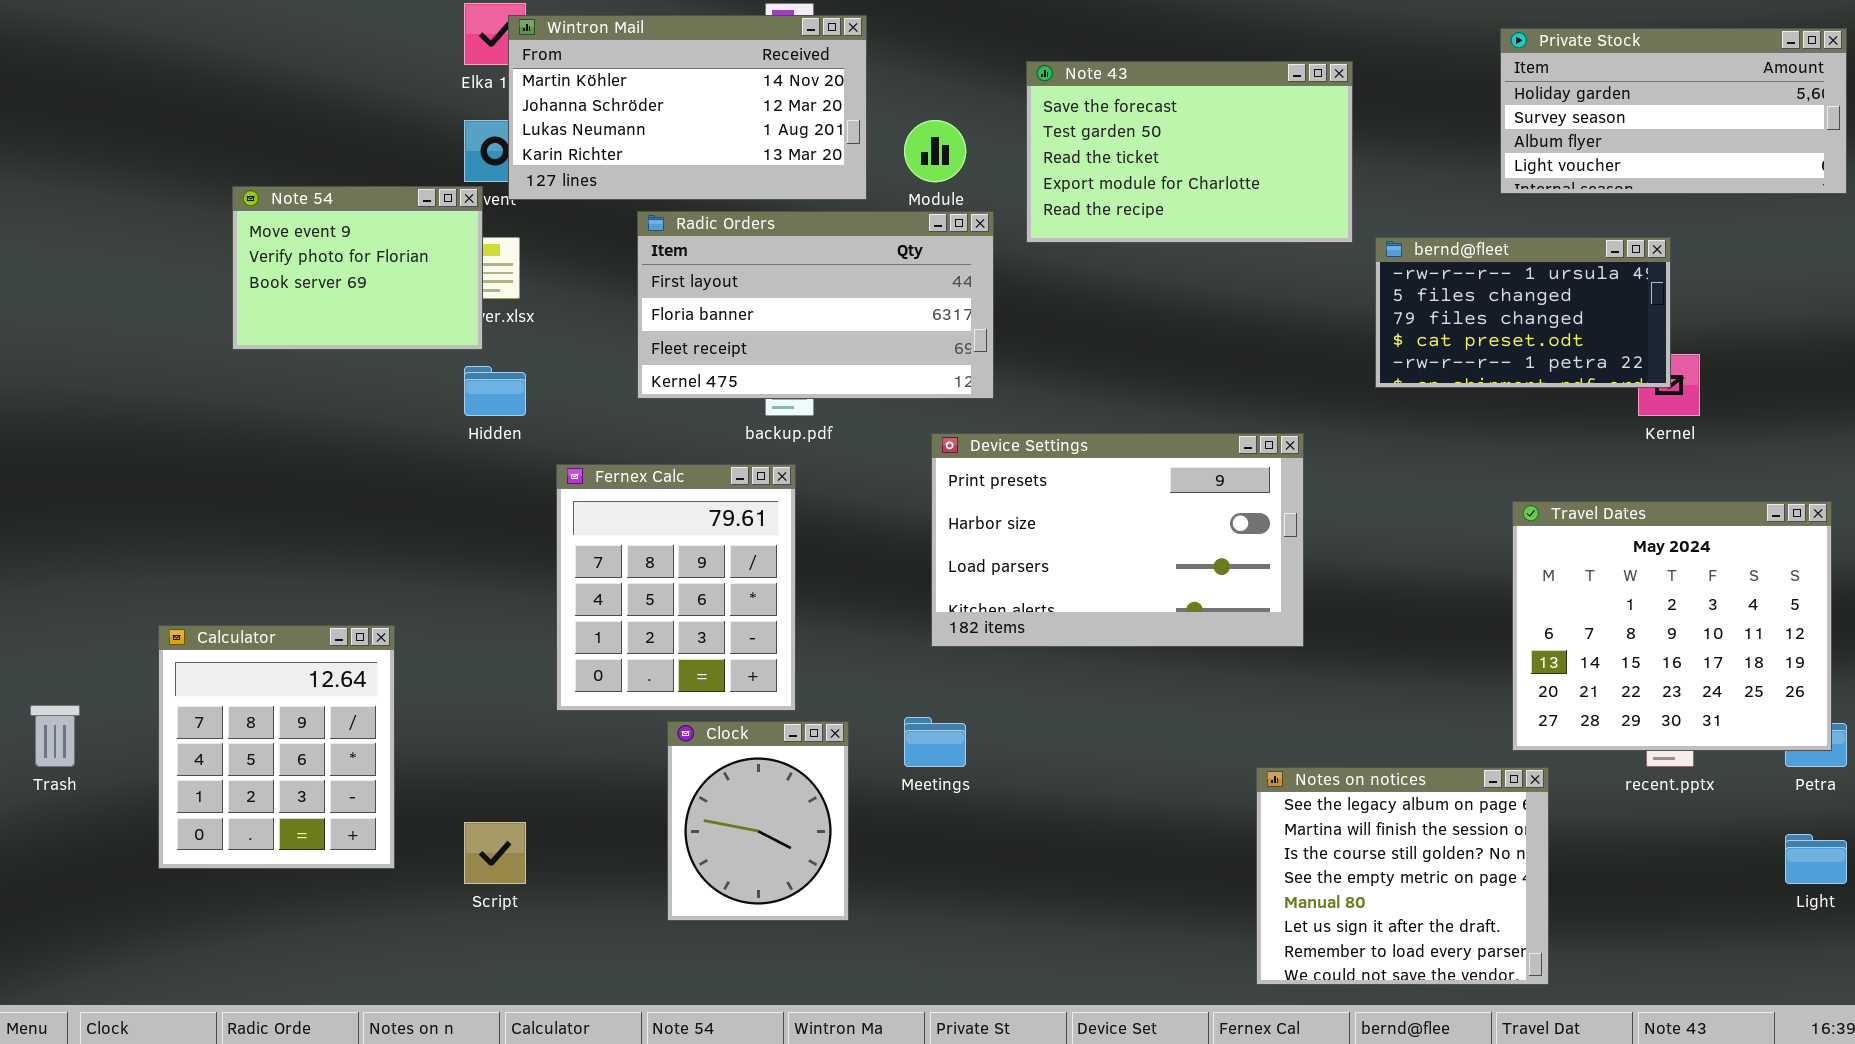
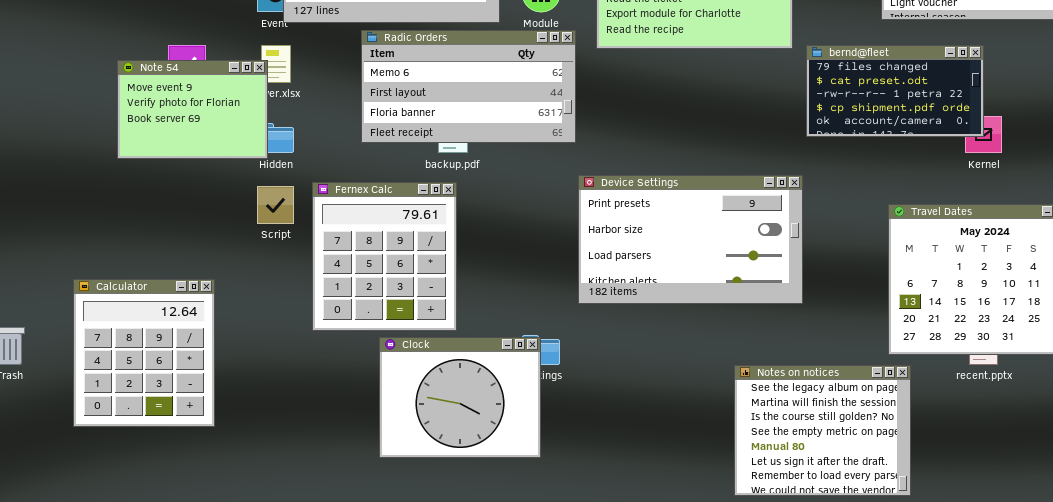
Note 54: [232,186,483,350] -> [117,60,268,159], moved
Radic Orders: [637,211,994,399] -> [361,30,576,143], scrolled up 1 row
bernd@fleet: [1375,237,1671,388] -> [806,45,984,137], scrolled down 2 rows
Device Settings: [931,433,1304,647] -> [578,175,803,304], moved
Clock: [667,721,849,921] -> [379,337,541,458], resized
Script: [464,822,526,884] -> [257,186,294,224], moved

